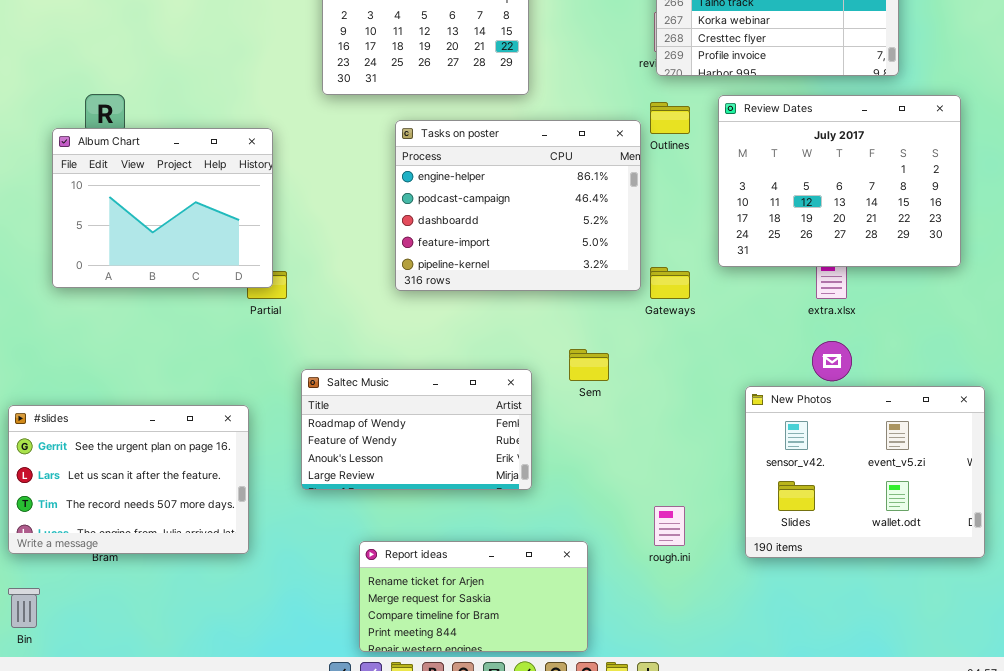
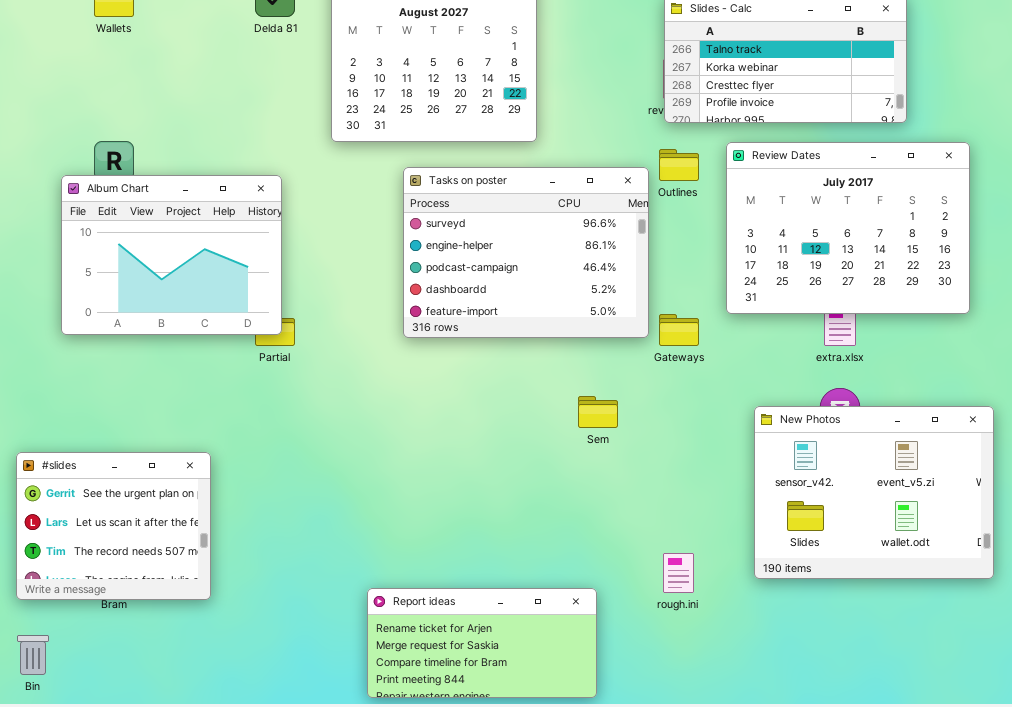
Tasks on poster: [395,120,641,291] -> [403,167,649,338], scrolled up 1 row
Saltec Music: [301,369,532,490] -> none, closed
New Photos: [745,386,985,558] -> [754,406,994,579], moved
#slides: [8,405,249,554] -> [16,452,211,600], resized

